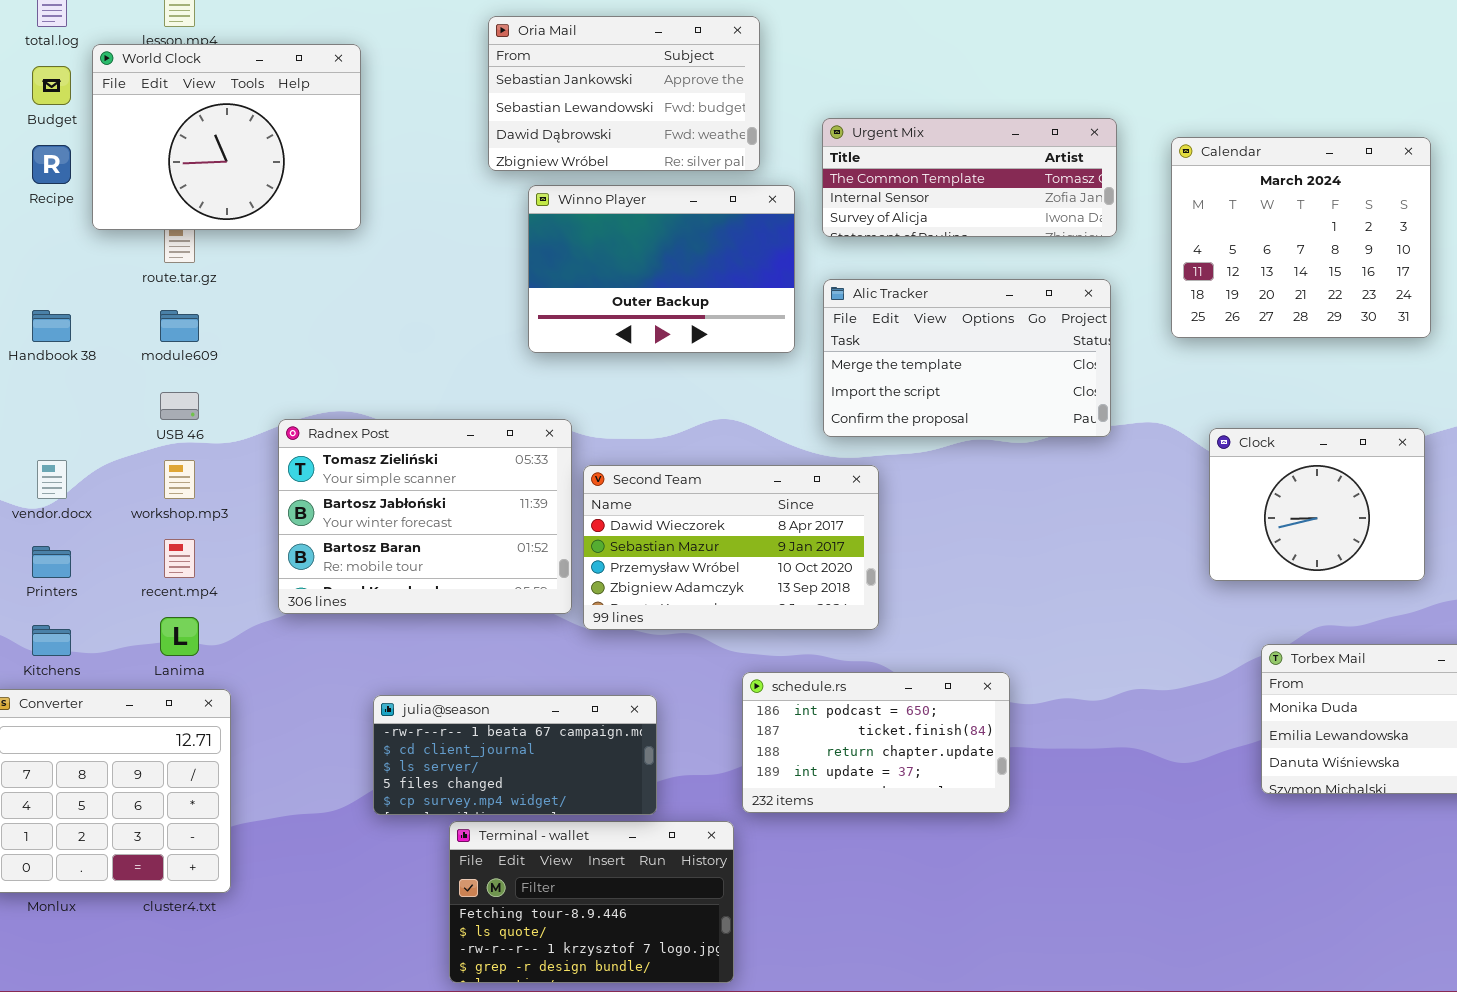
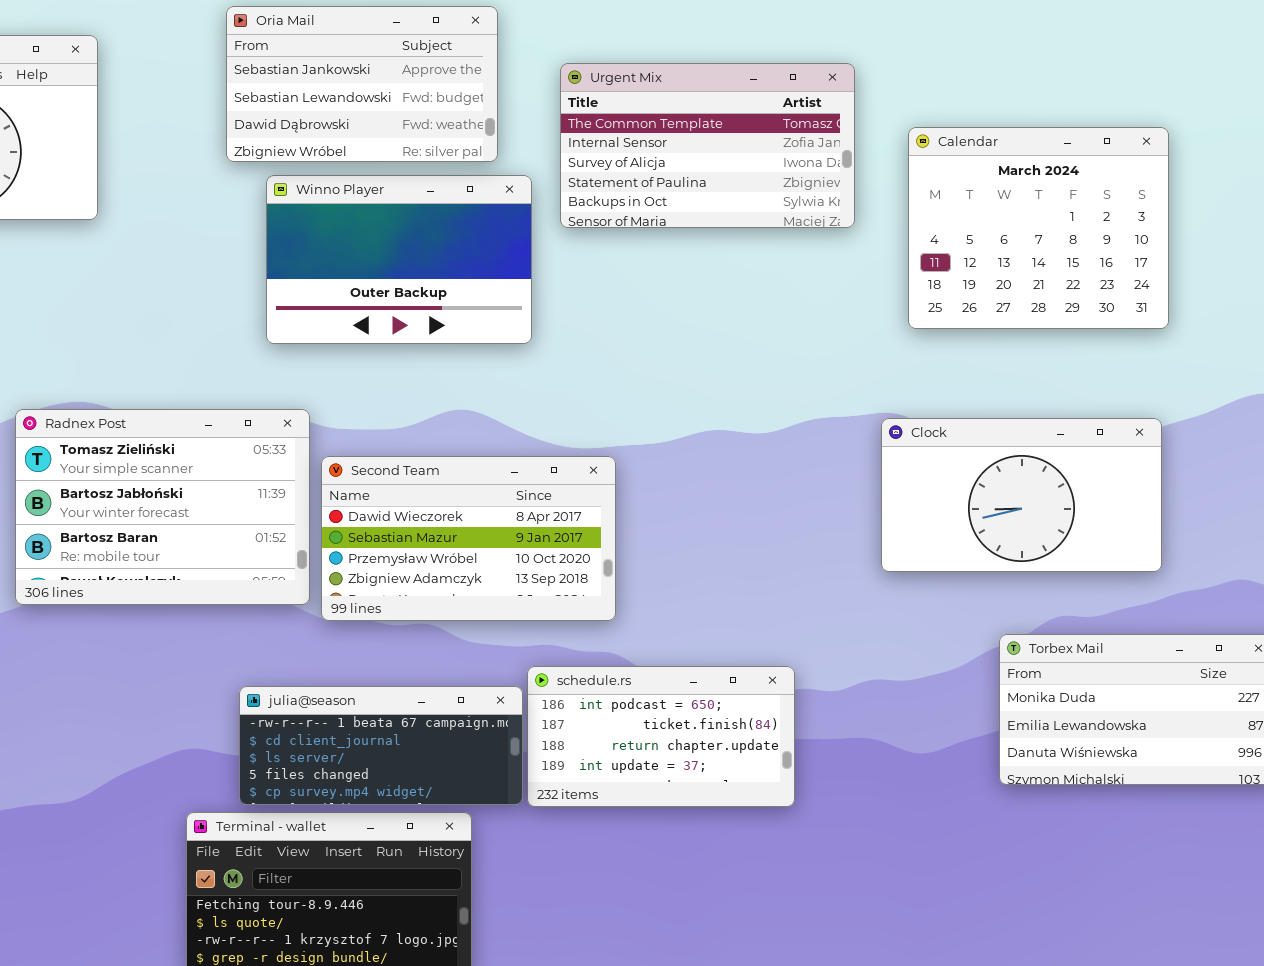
Urgent Mix: [822,118,1117,237] -> [560,63,855,228], resized
Alic Tracker: [823,279,1111,437] -> none, closed
Clock: [1209,428,1425,581] -> [881,418,1162,572], resized
schedule.rs: [742,672,1010,813] -> [527,666,795,807], moved
julia@season: [373,695,657,815] -> [239,686,523,805], moved

